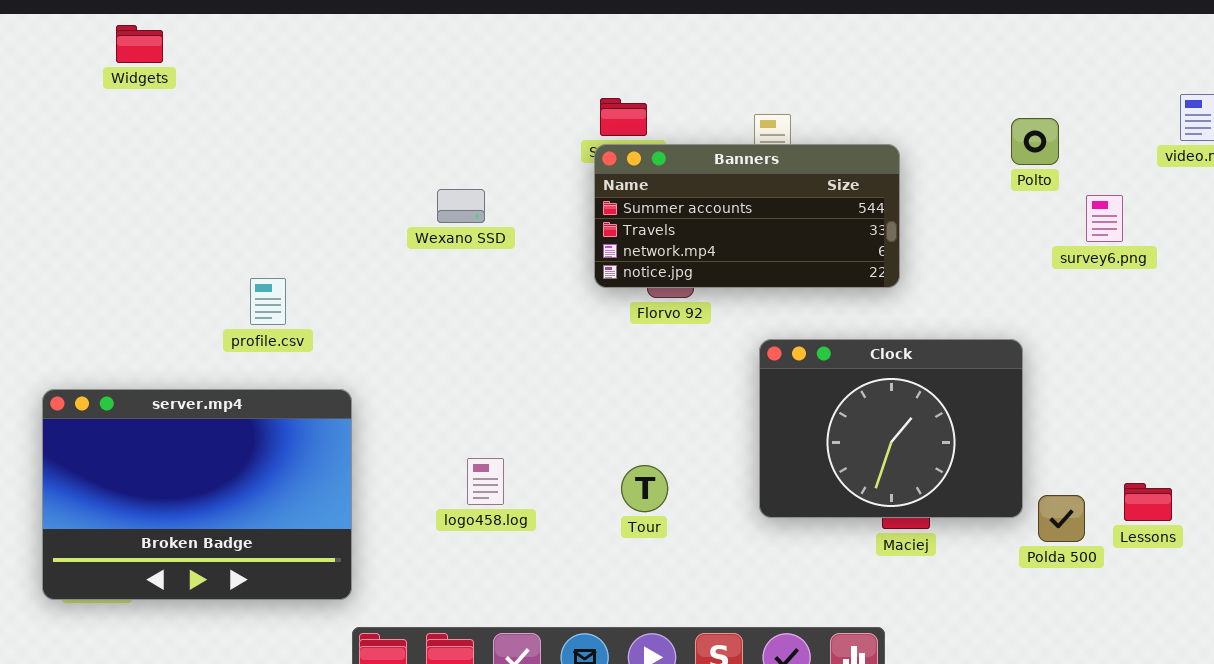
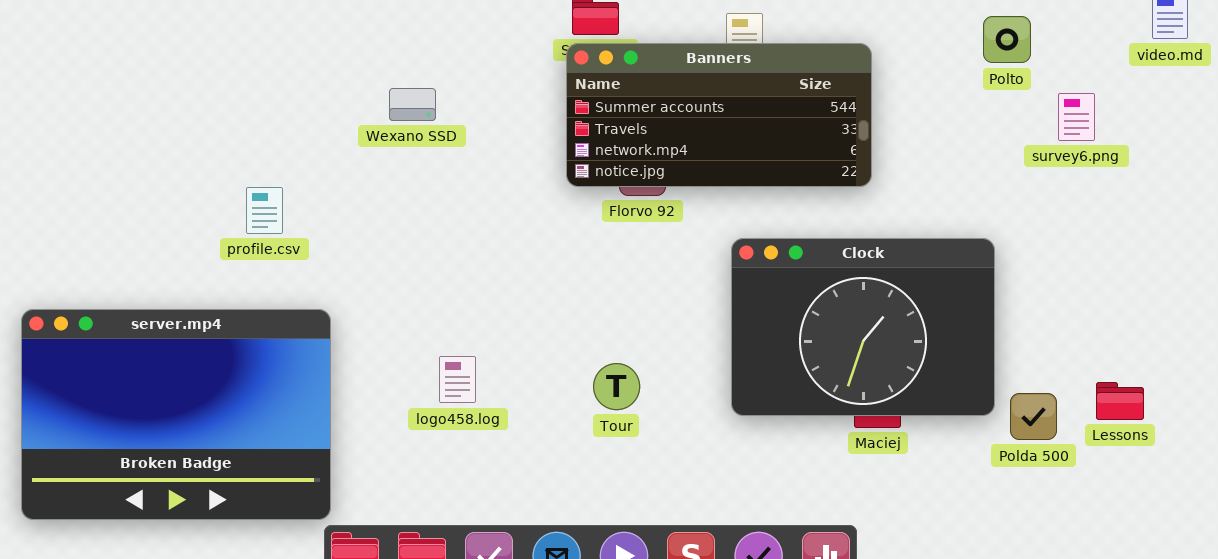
Wexano SSD: [437,189,485,223] -> [389,88,436,121], moved
profile.csv: [250,278,286,325] -> [246,187,283,234], moved
server.mp4: [42,389,352,600] -> [21,309,331,520], moved

